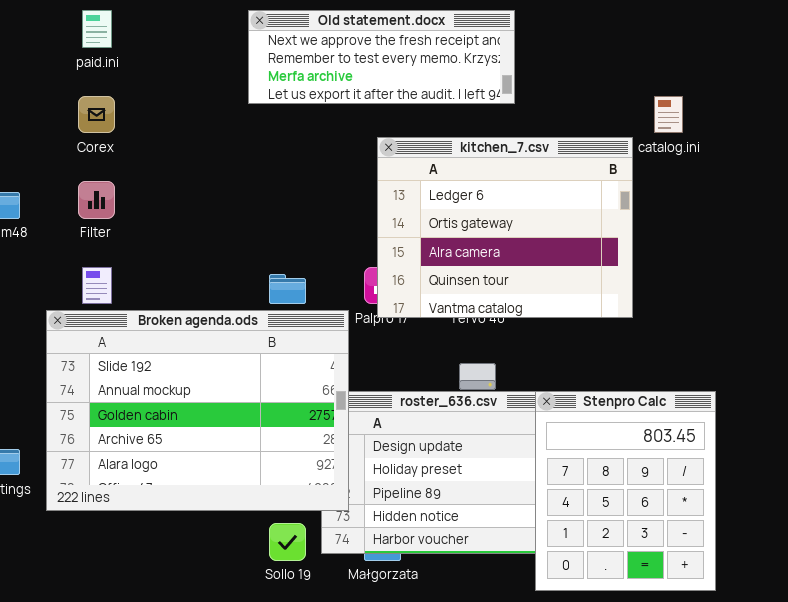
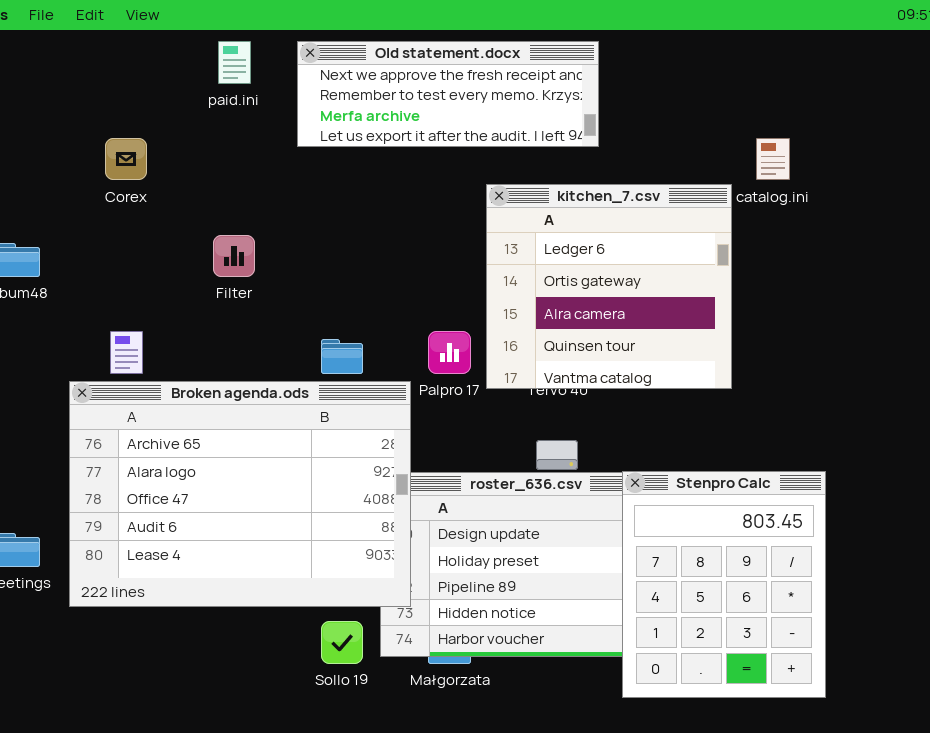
paid.ini: [82,10,112,48] -> [218,41,251,84], moved
kitchen_7.csv: [377,137,633,318] -> [486,184,732,389], resized
Filter: [78,181,115,219] -> [213,235,255,277], moved
Broken agenda.ods: [46,310,349,511] -> [69,381,411,607], scrolled down 3 rows

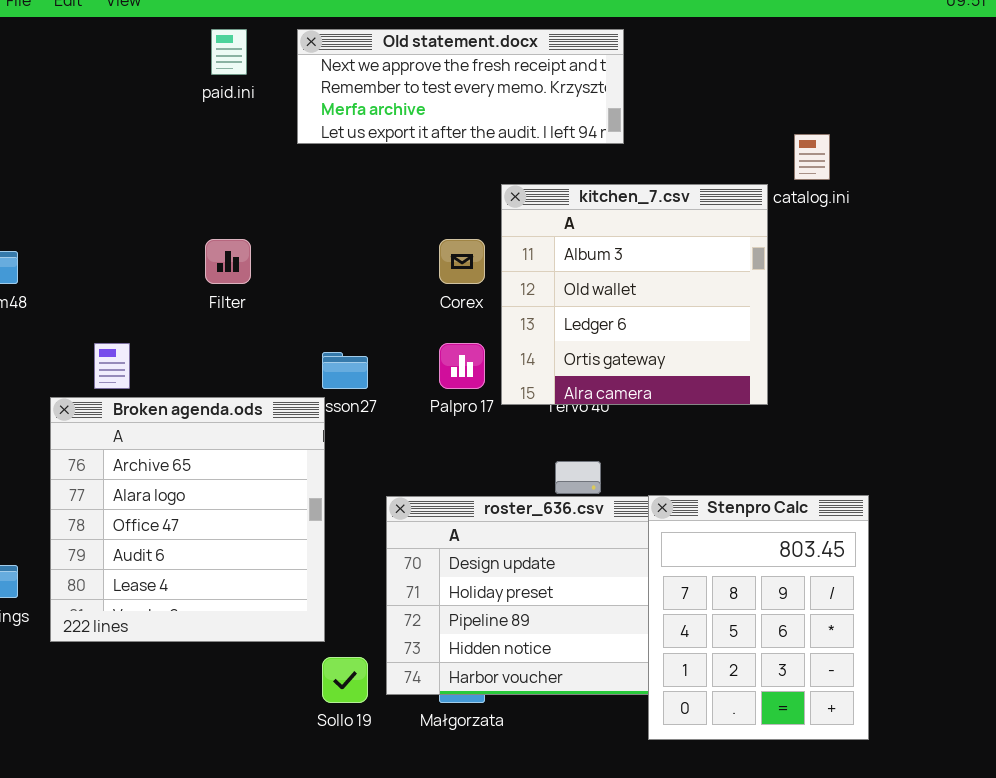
Corex: [105,138,147,180] -> [439,239,485,284], moved
kitchen_7.csv: [486,184,732,389] -> [501,184,768,405], scrolled up 2 rows
Broken agenda.ods: [69,381,411,607] -> [50,397,325,642], resized

